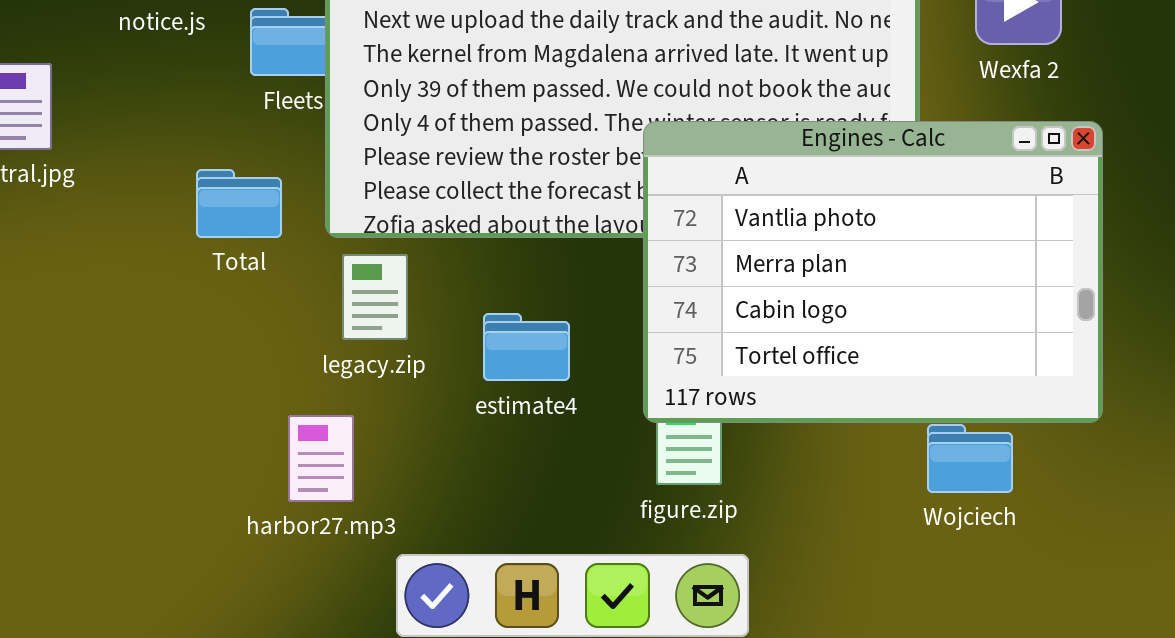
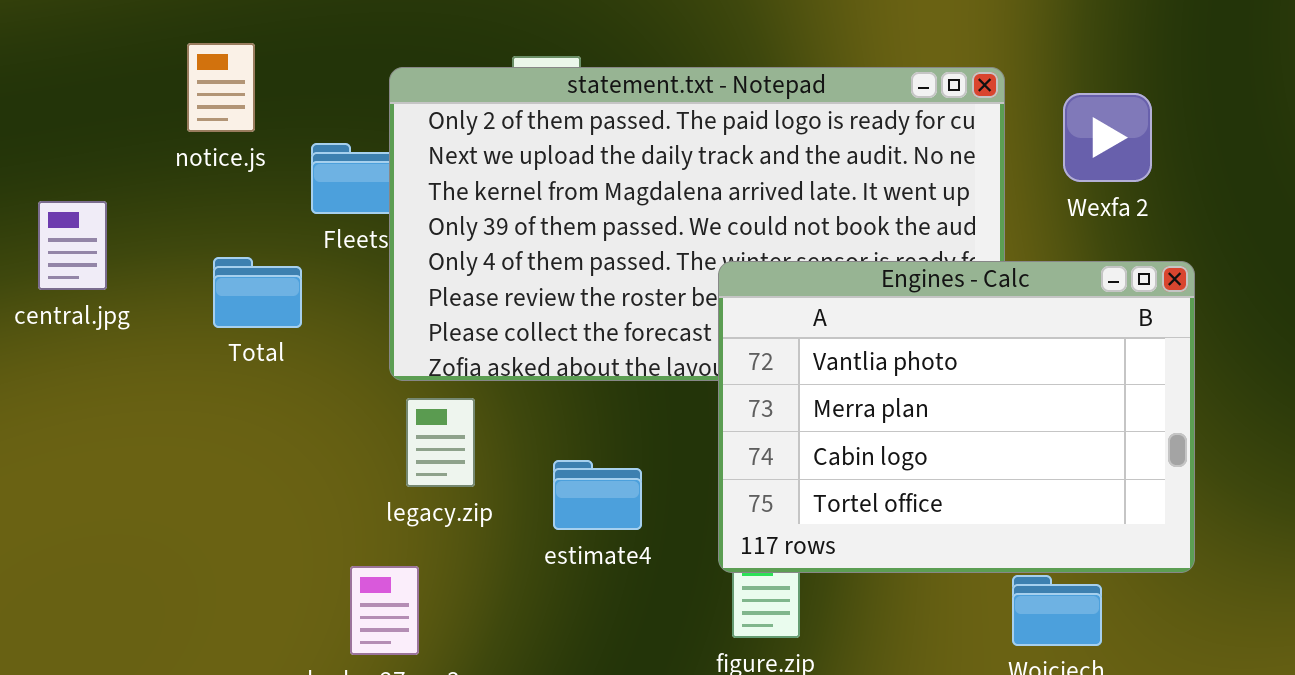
Total: [196,169,282,238] -> [213,257,302,328], moved

